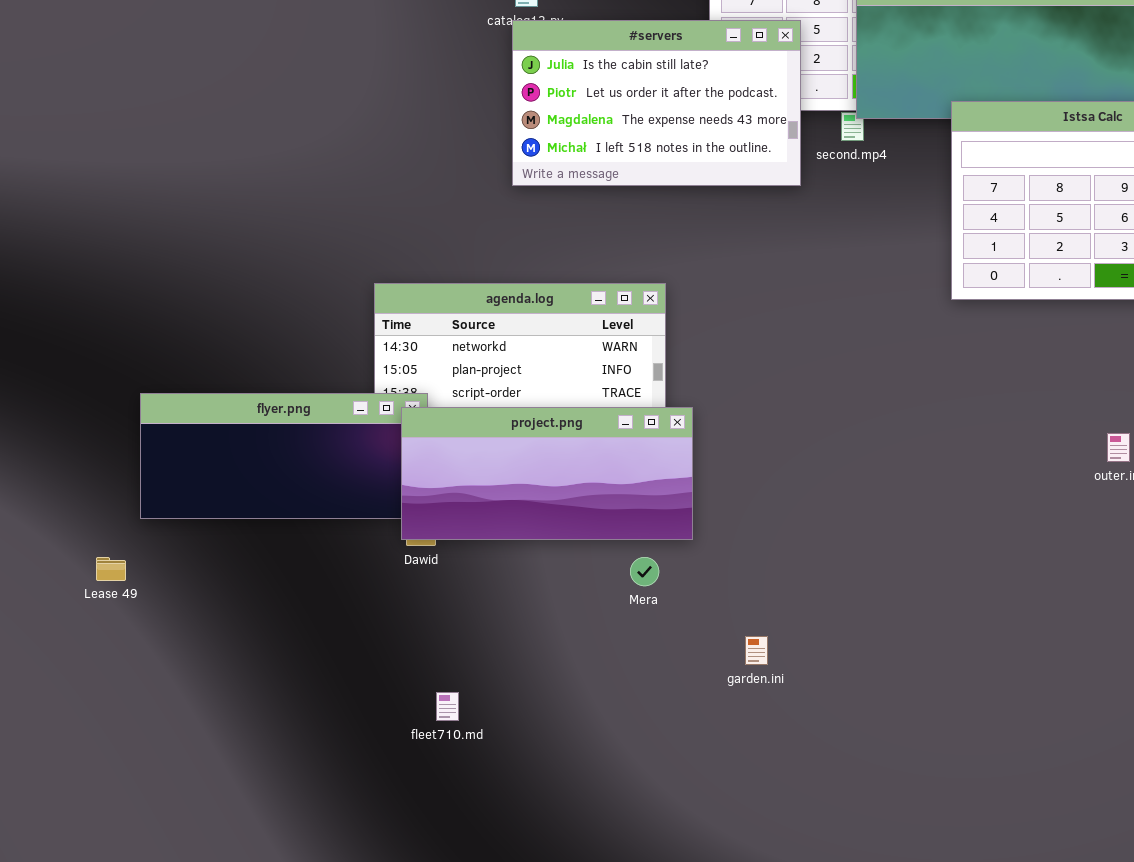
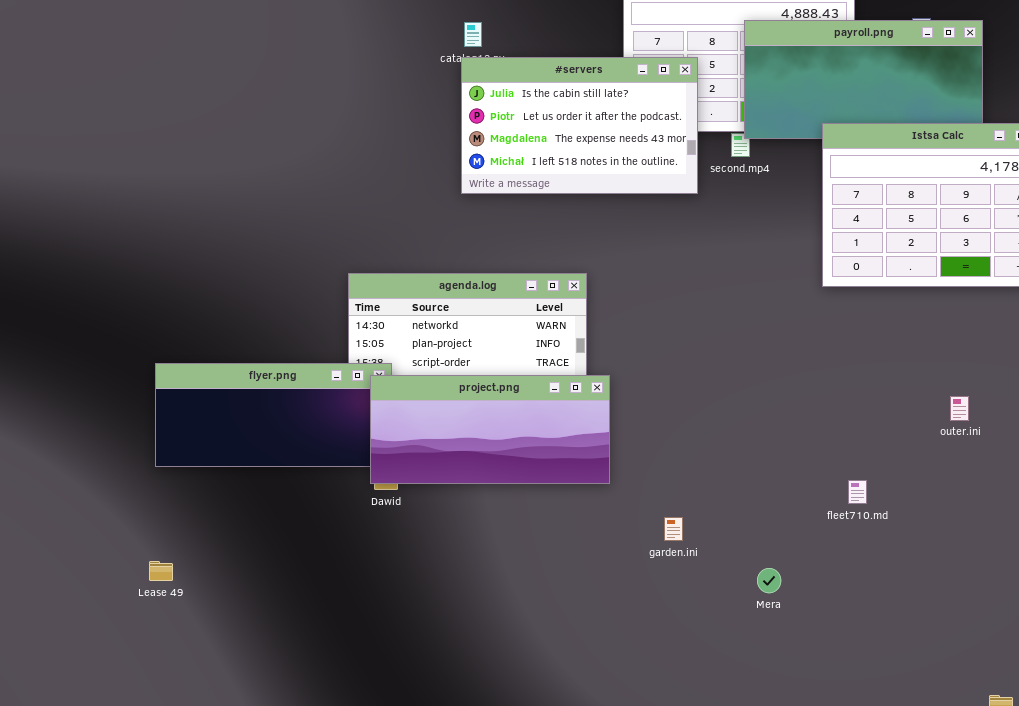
Lease 49: [96,557,126,581] -> [149,561,173,581], moved
Mera: [630,557,659,586] -> [757,568,781,593], moved
garden.ini: [745,636,768,665] -> [664,517,683,541], moved
fleet710.md: [436,692,459,721] -> [848,480,867,504], moved

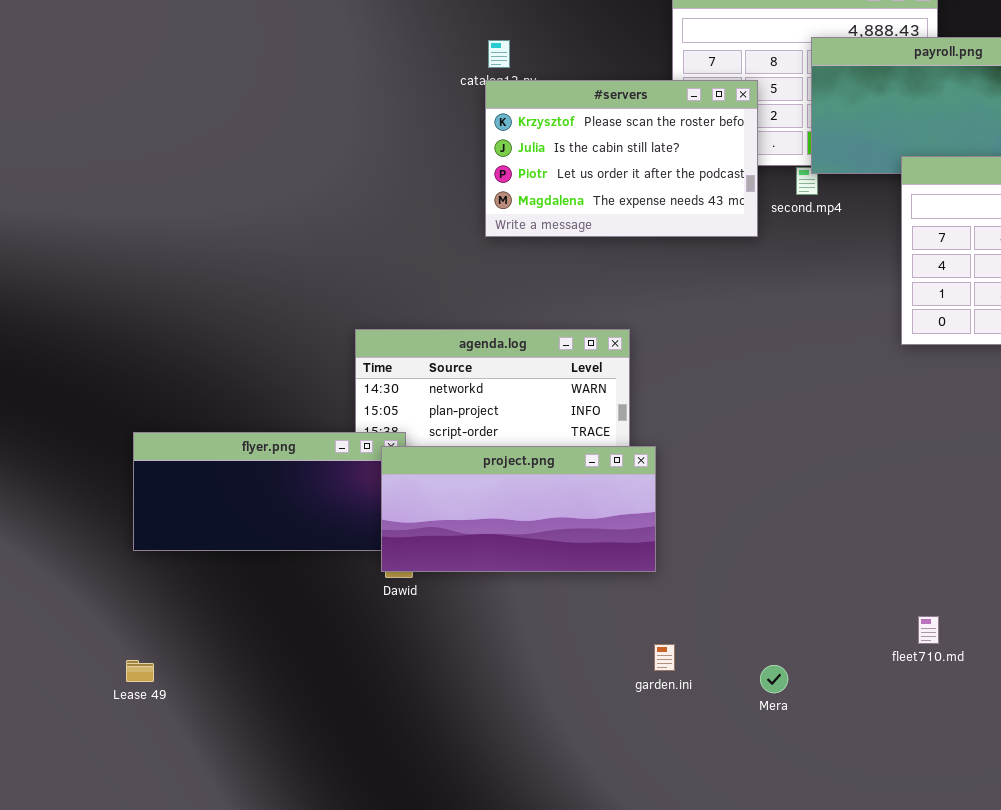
#servers: [461,57,698,194] -> [485,80,758,237], scrolled up 1 row
fleet710.md: [848,480,867,504] -> [918,616,939,644], moved
garden.ini: [664,517,683,541] -> [654,644,675,671], moved
Mera: [757,568,781,593] -> [760,665,788,693], moved

